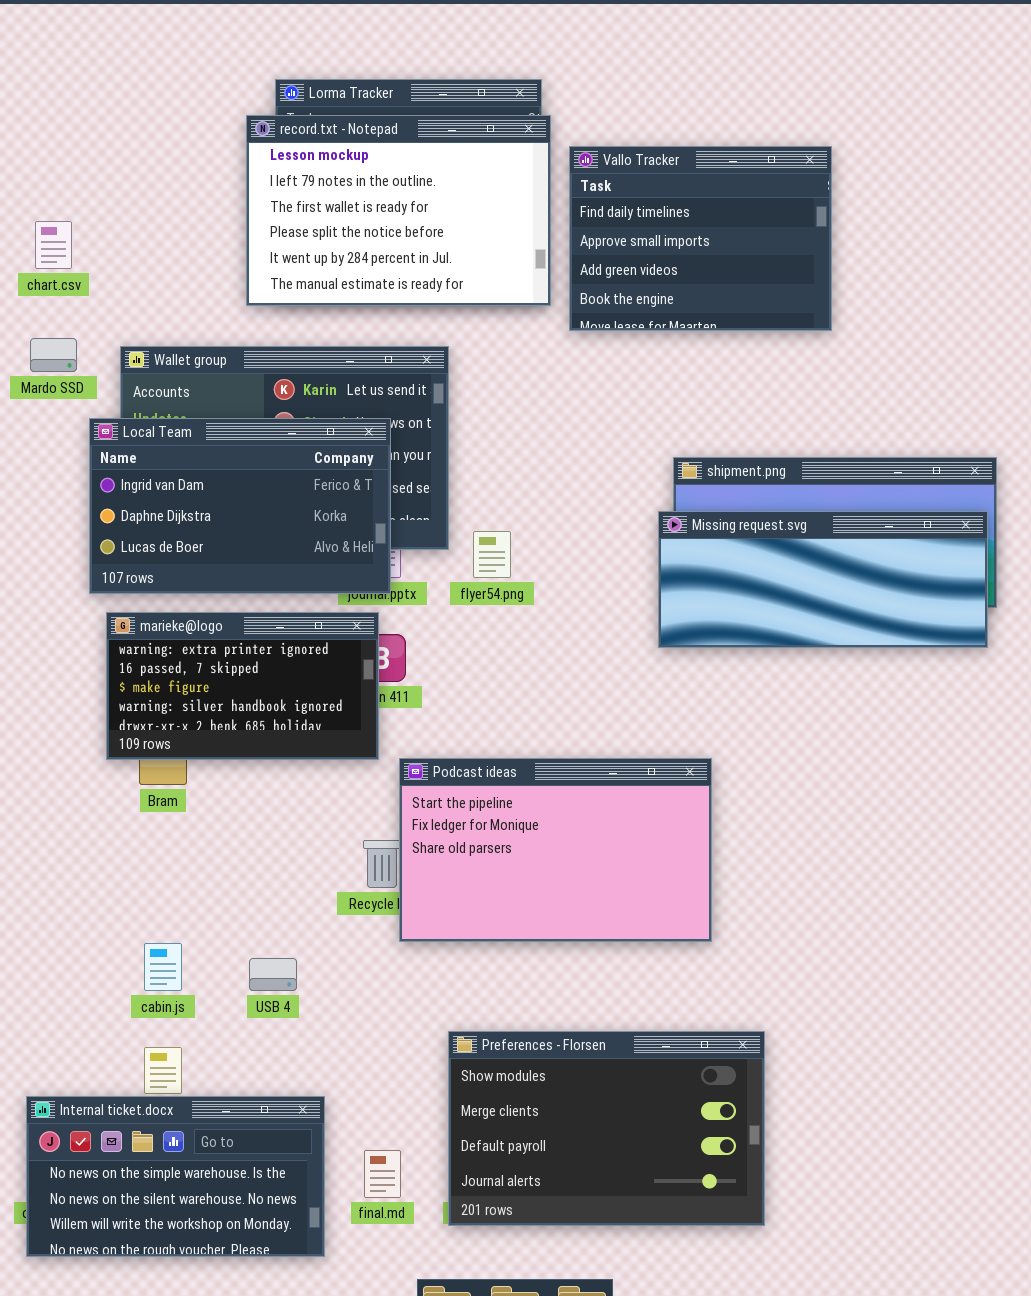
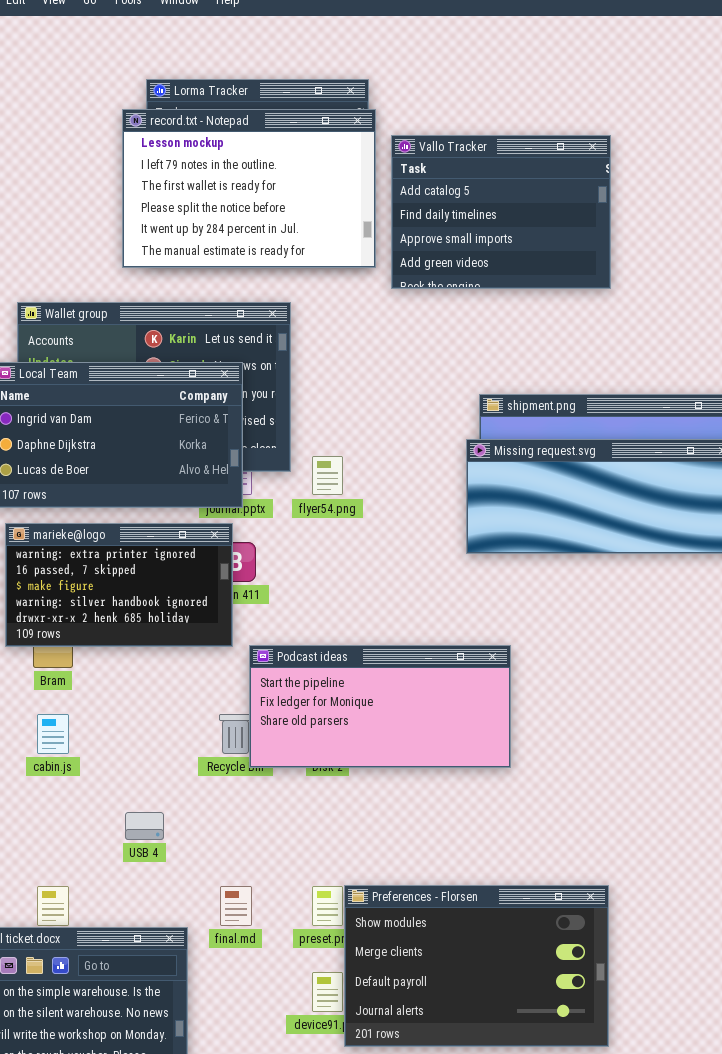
Vallo Tracker: [569,146,832,331] -> [391,135,611,289], scrolled up 1 row
Podcast ideas: [399,758,712,942] -> [249,645,511,768], resized
cabin.js: [144,943,182,991] -> [37,714,69,754], moved
Preferences - Florsen: [448,1031,765,1226] -> [344,885,609,1047], moved
final.md: [364,1150,401,1198] -> [220,886,252,926], moved

